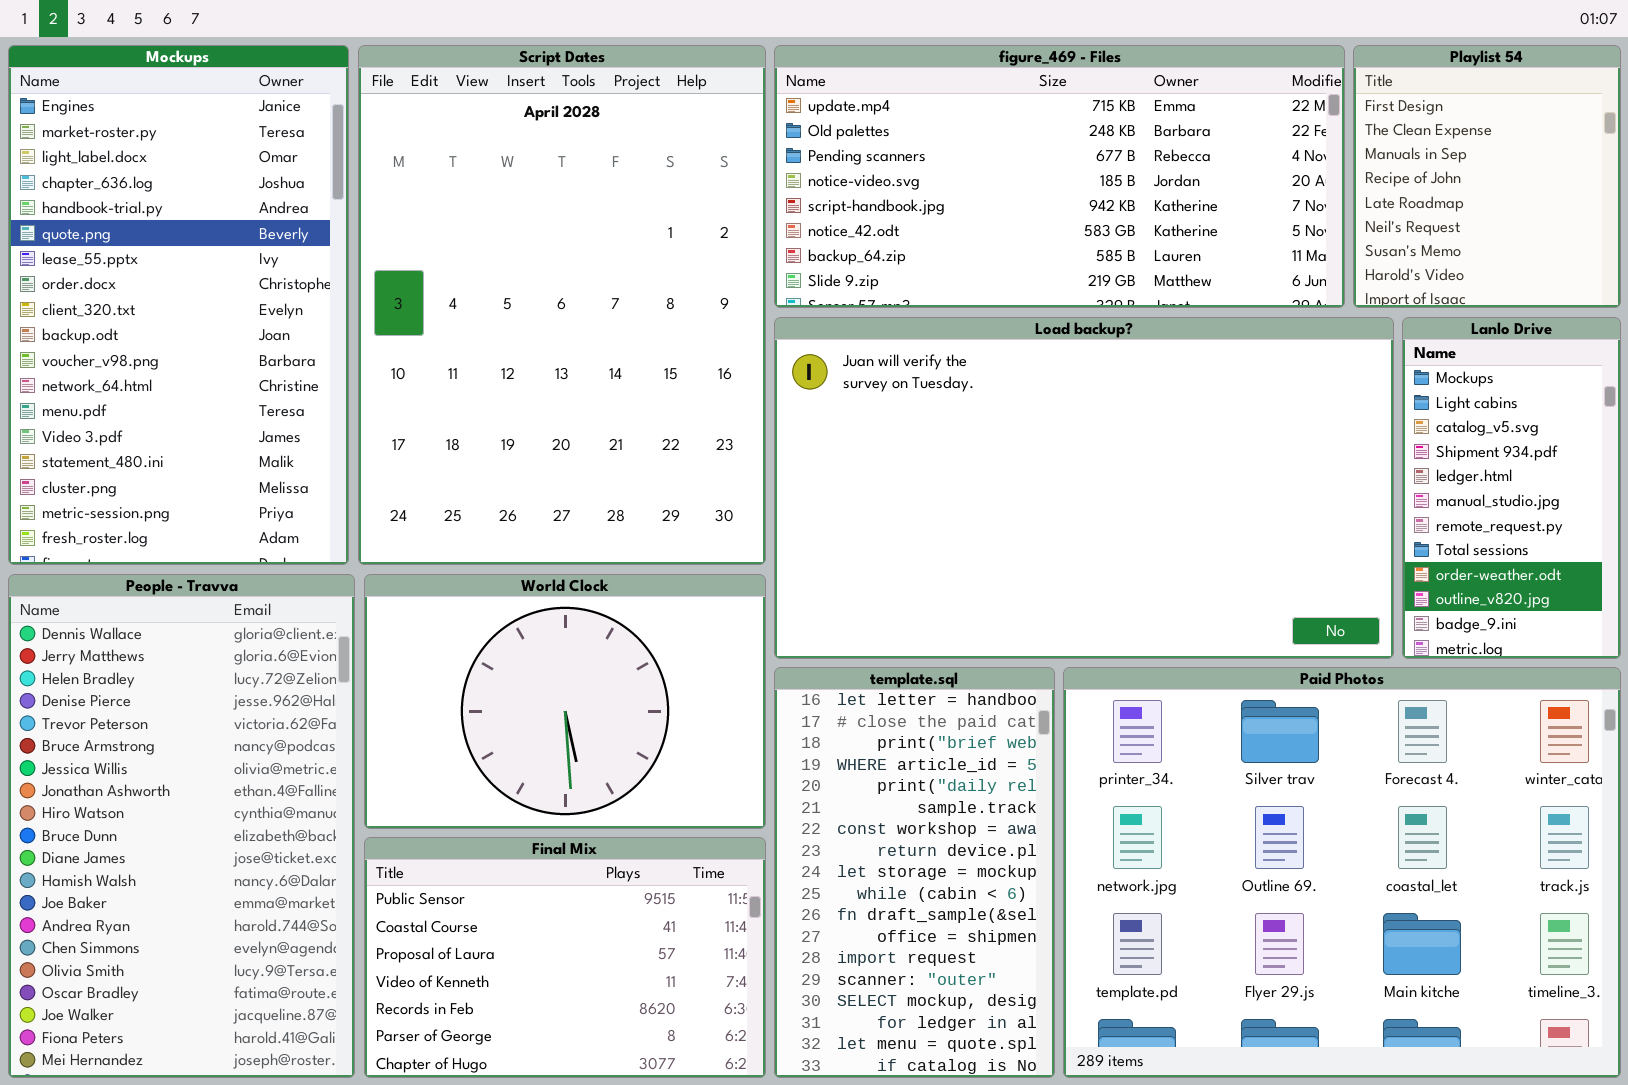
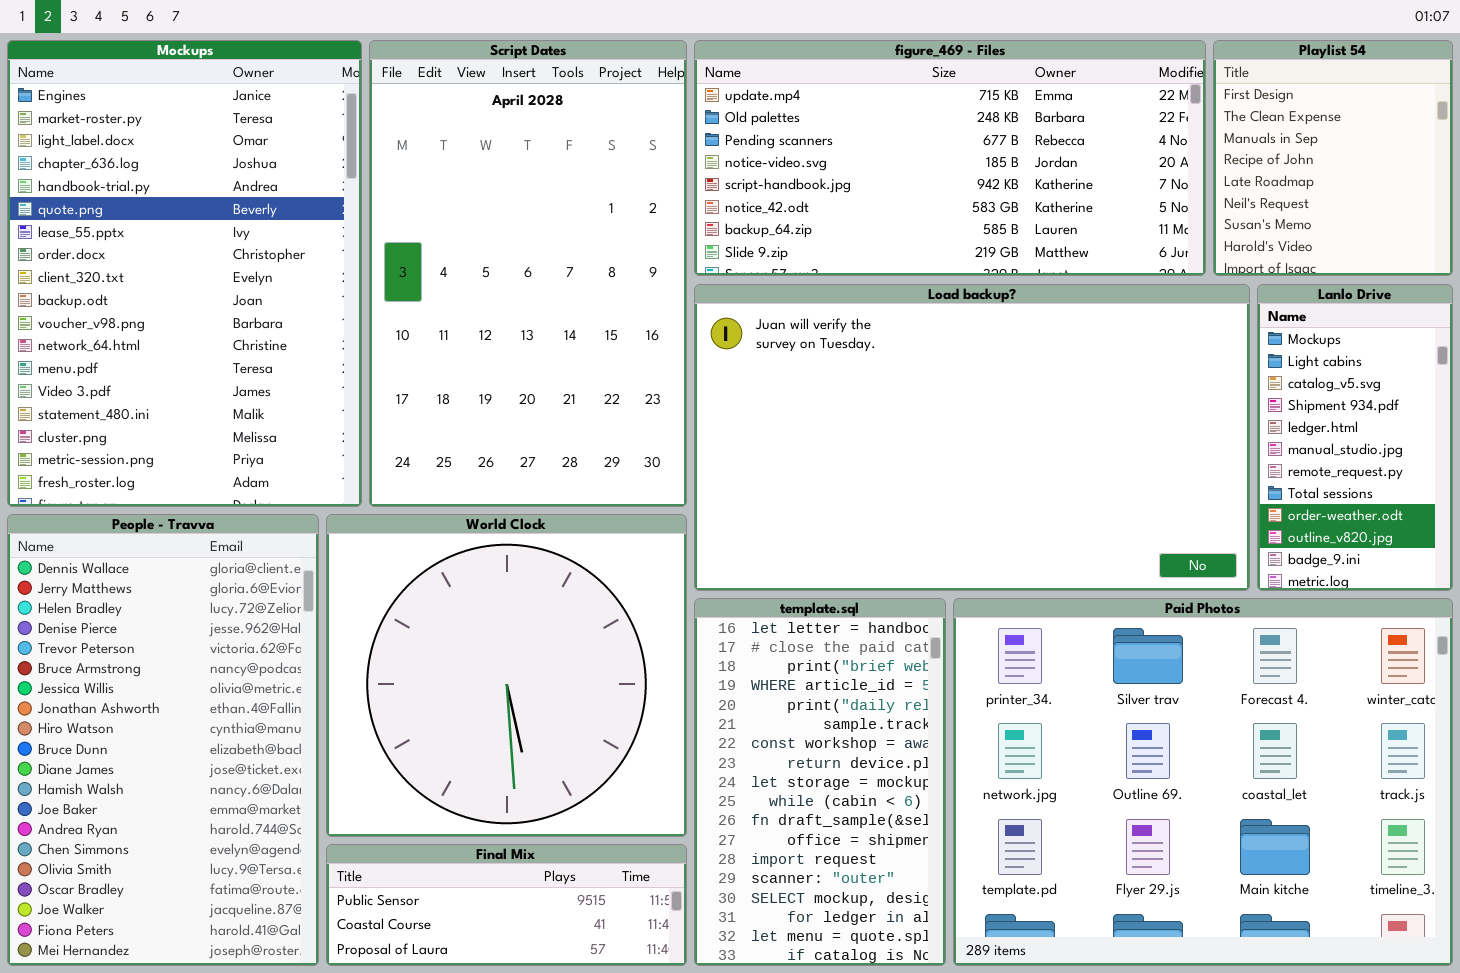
Mockups: [8,45,349,565] -> [7,40,362,507], resized
Script Dates: [358,45,766,565] -> [369,40,687,507], resized
World Clock: [364,574,766,829] -> [326,514,687,837], resized
Final Mix: [364,837,766,1078] -> [326,844,687,966], resized

